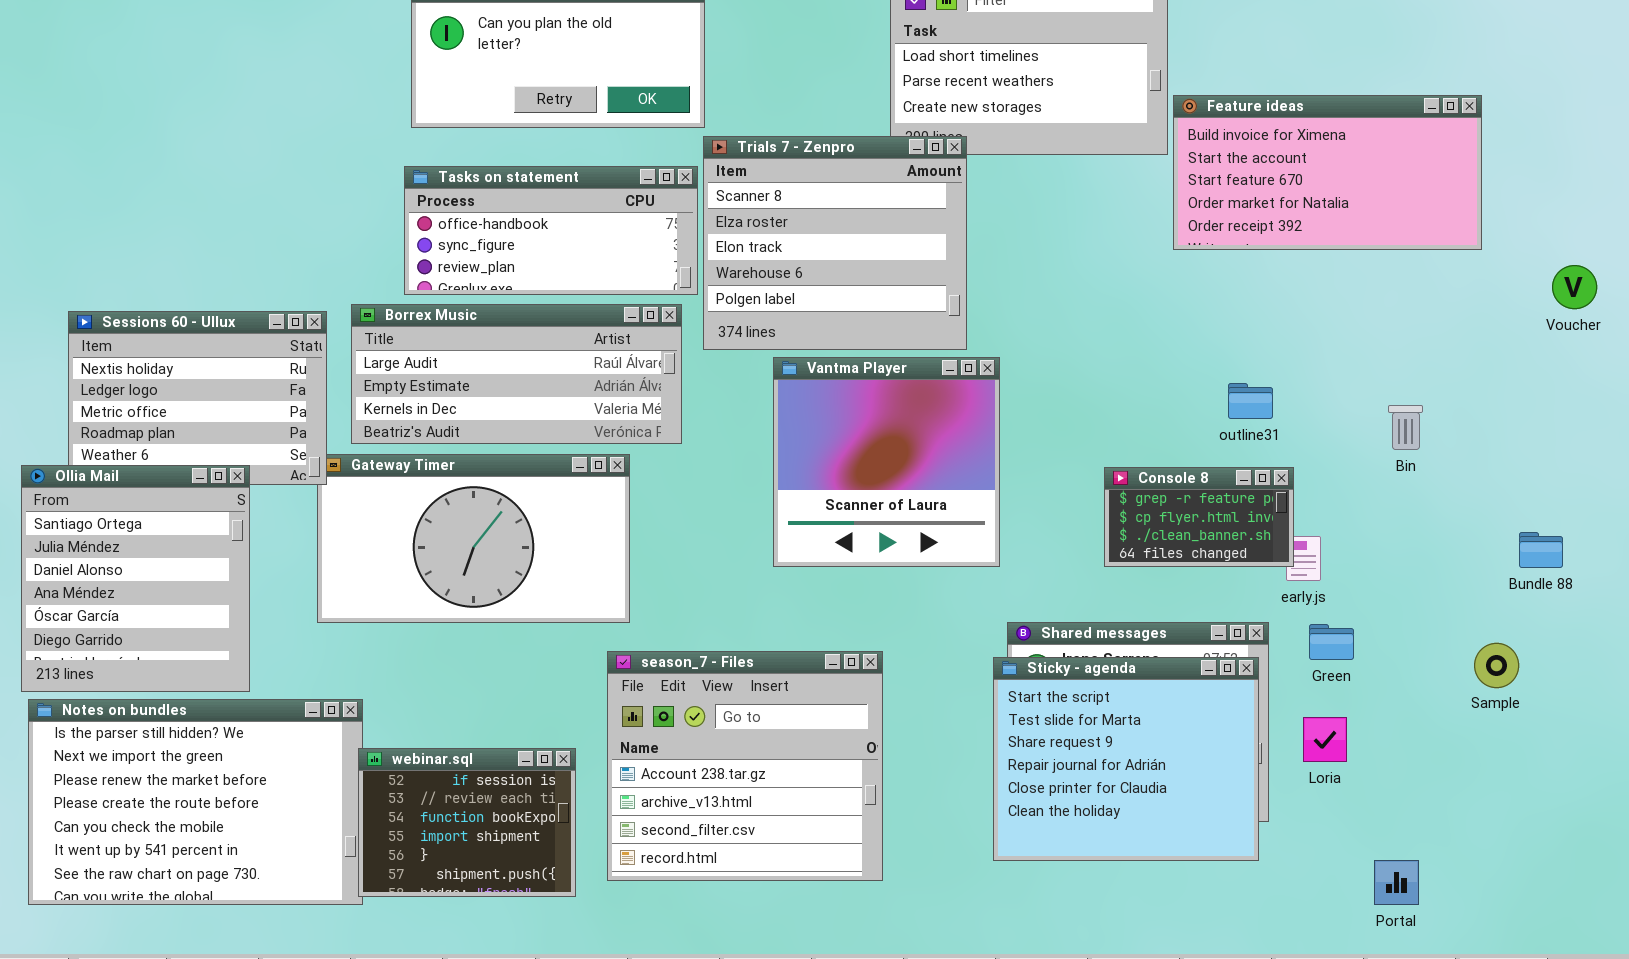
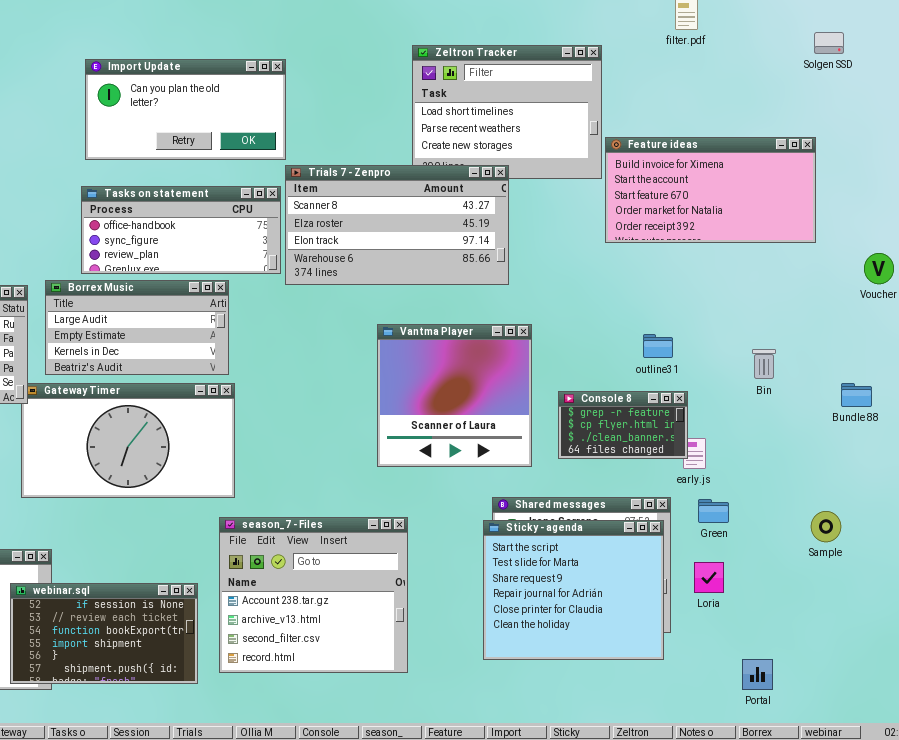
Trials 7 - Zenpro: [703,136,967,350] -> [285,165,509,285], resized
Borrex Music: [351,304,682,444] -> [45,280,229,375], resized
Vantma Player: [773,357,1000,567] -> [377,324,532,467], moved
Bundle 88: [1519,532,1563,568] -> [841,383,872,407], moved
webinar.sql: [358,748,576,897] -> [10,583,198,684], resized

